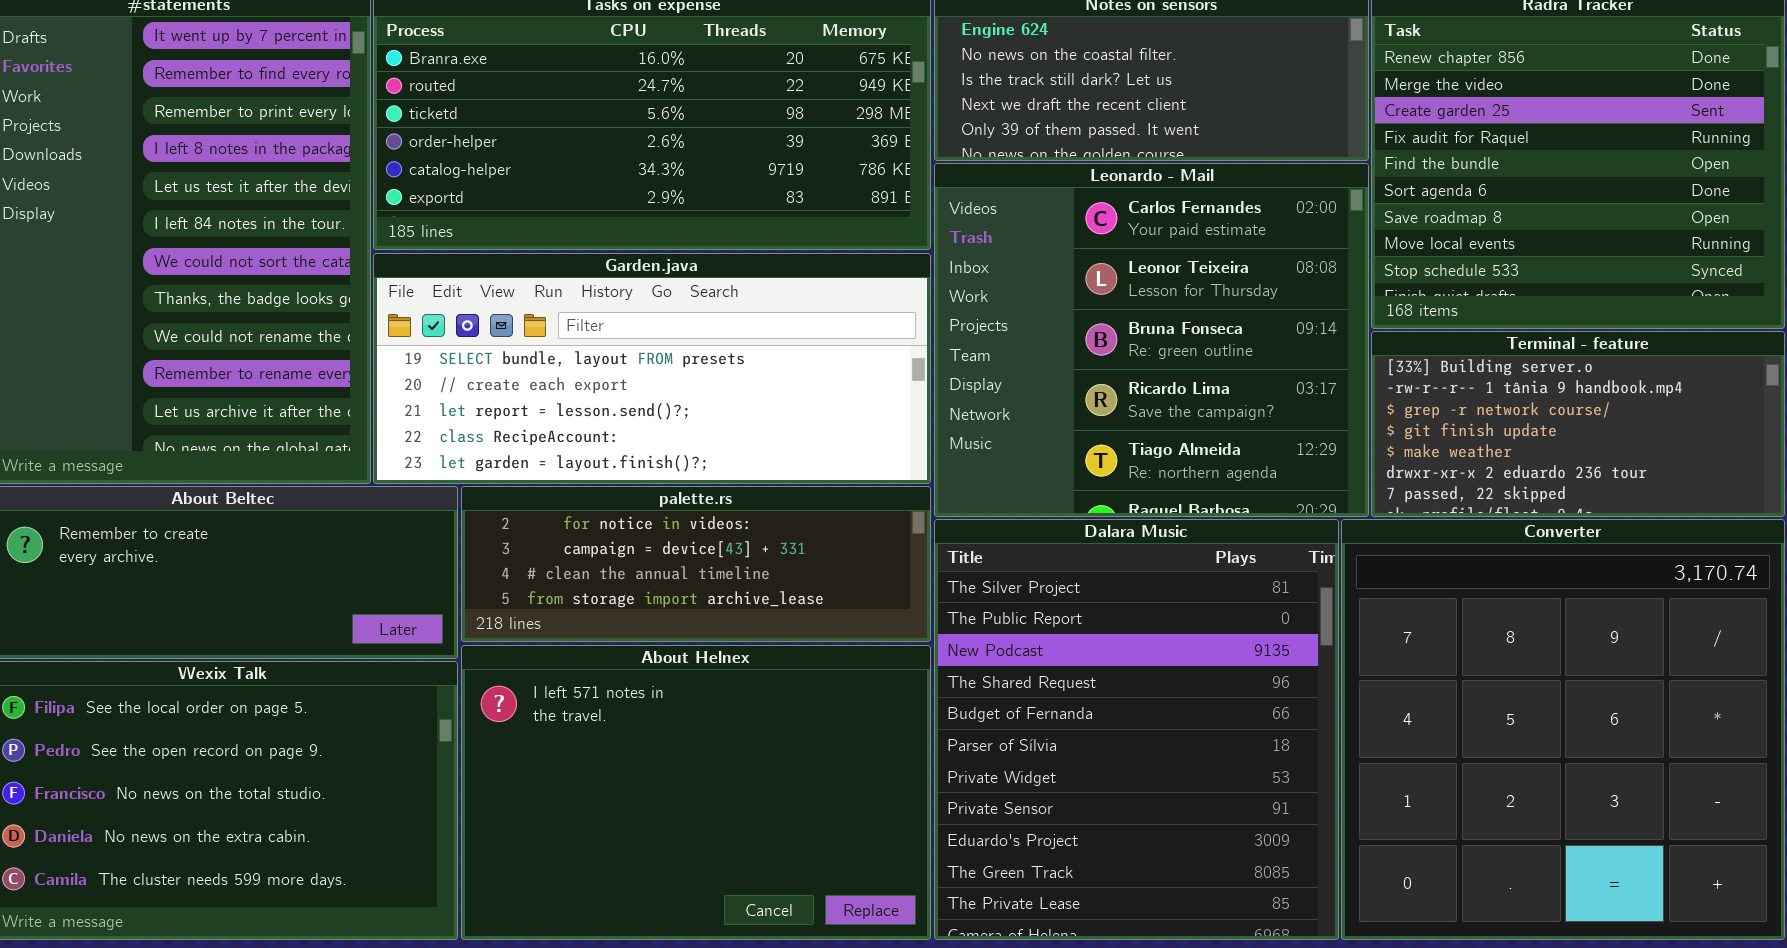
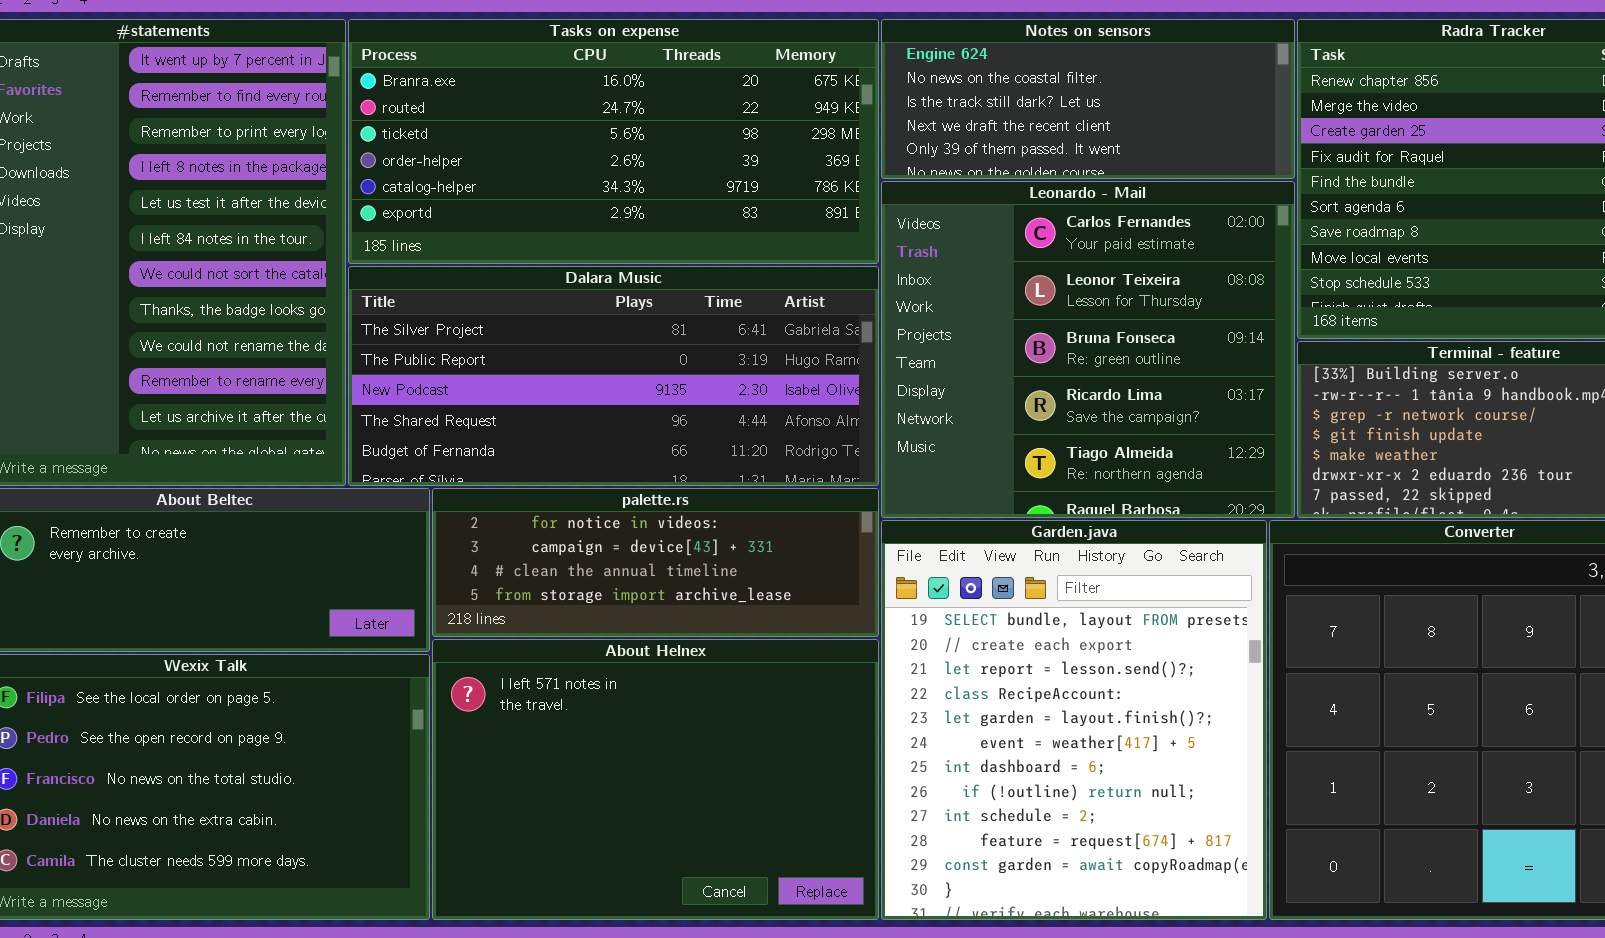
Garden.java: [373,253,931,484] -> [881,520,1267,920], moved, resized
Dalara Music: [934,519,1339,940] -> [348,266,879,486], moved, resized

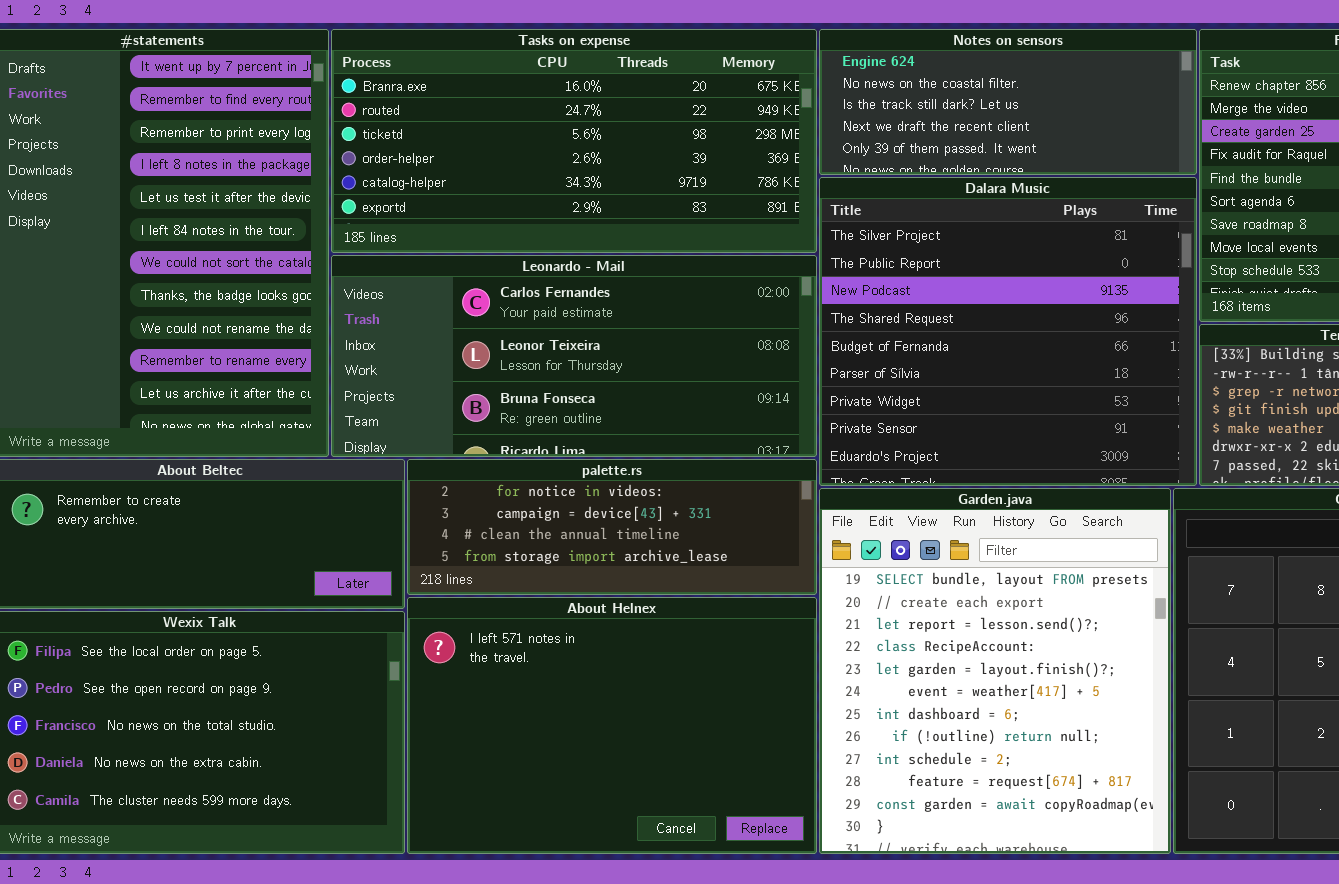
Leonardo - Mail: [881,181,1295,518] -> [331,255,817,457], moved, resized
Dalara Music: [348,266,879,486] -> [819,177,1197,486], moved, resized

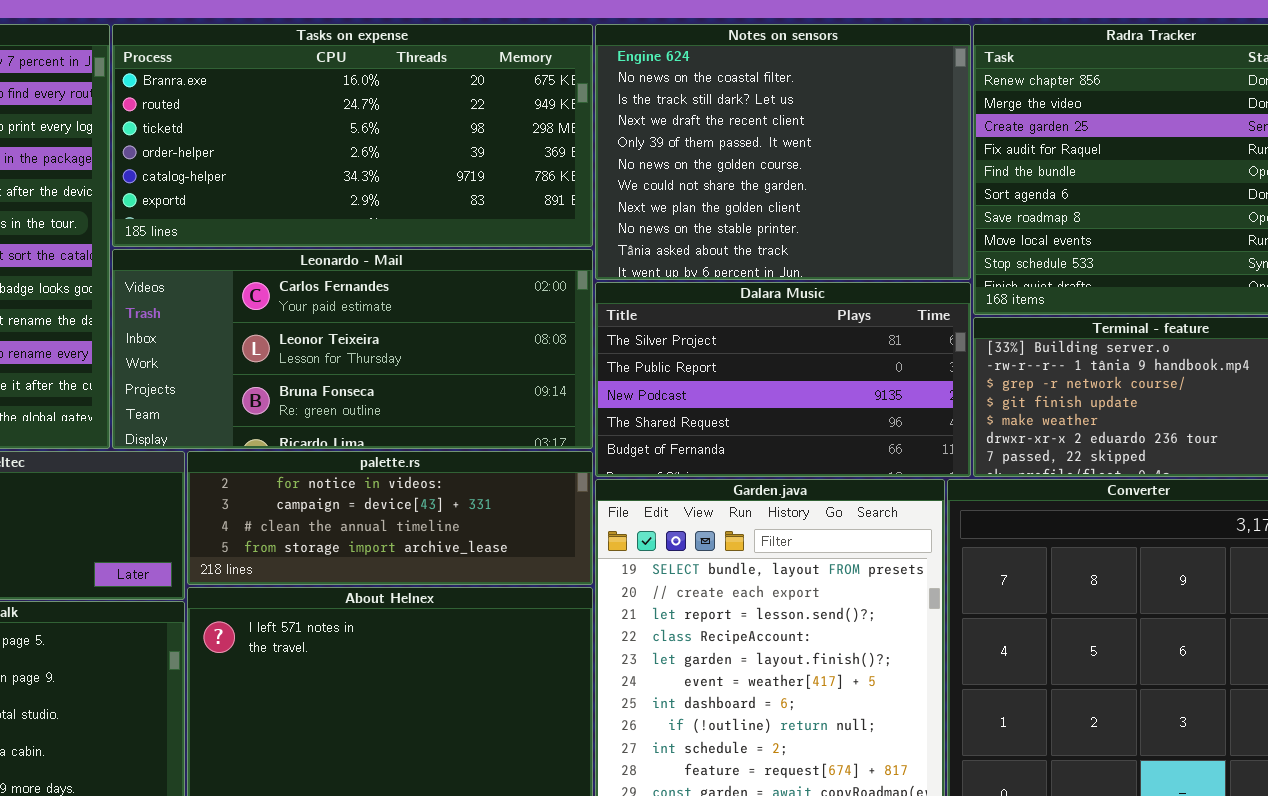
Notes on sensors: [819,29,1197,175] -> [595,24,971,280], resized
Dalara Music: [819,177,1197,486] -> [595,282,971,477], resized

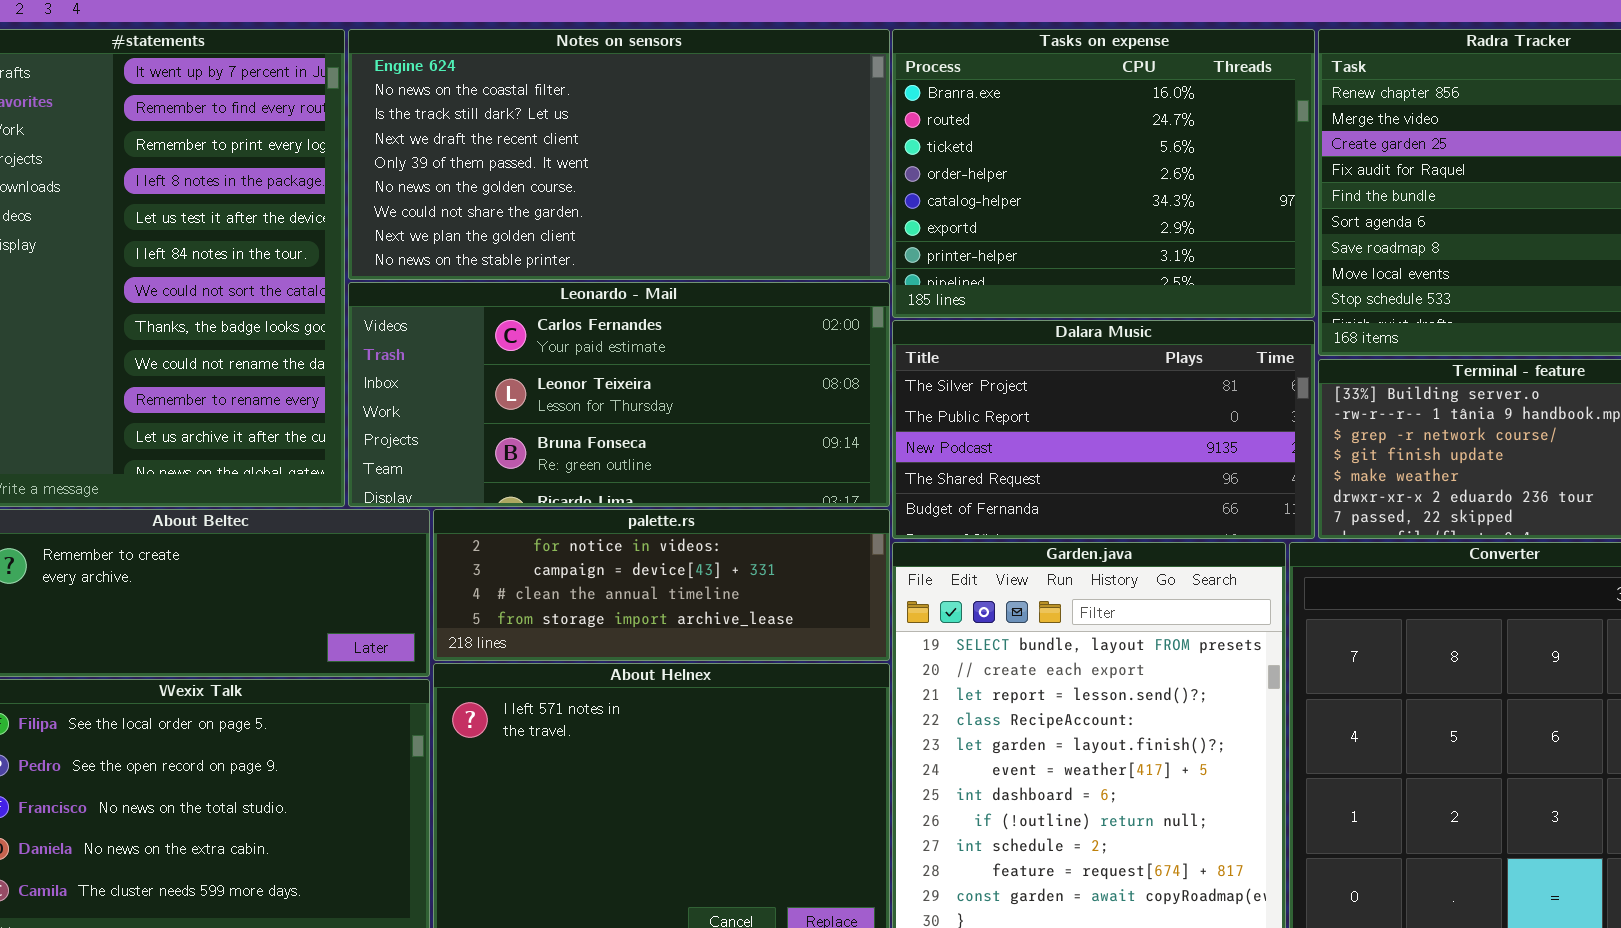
Tasks on expense: [112,24,593,247] -> [892,29,1315,318], moved, resized
Notes on sensors: [595,24,971,280] -> [348,29,890,280], moved, resized

